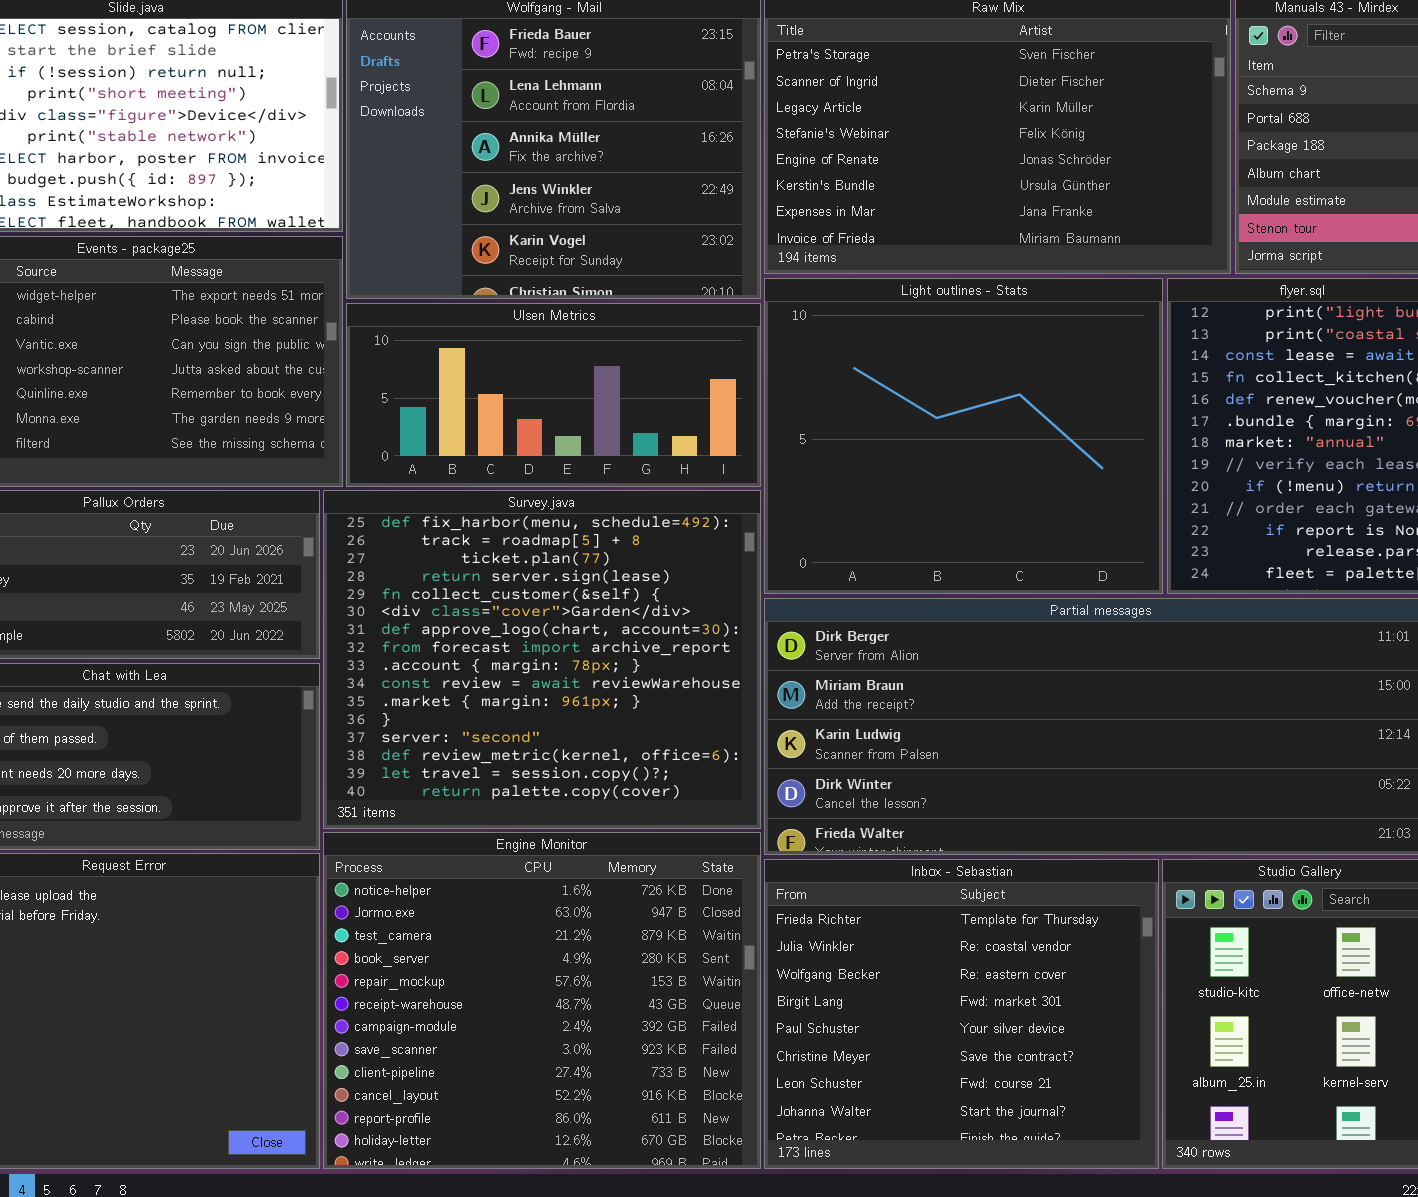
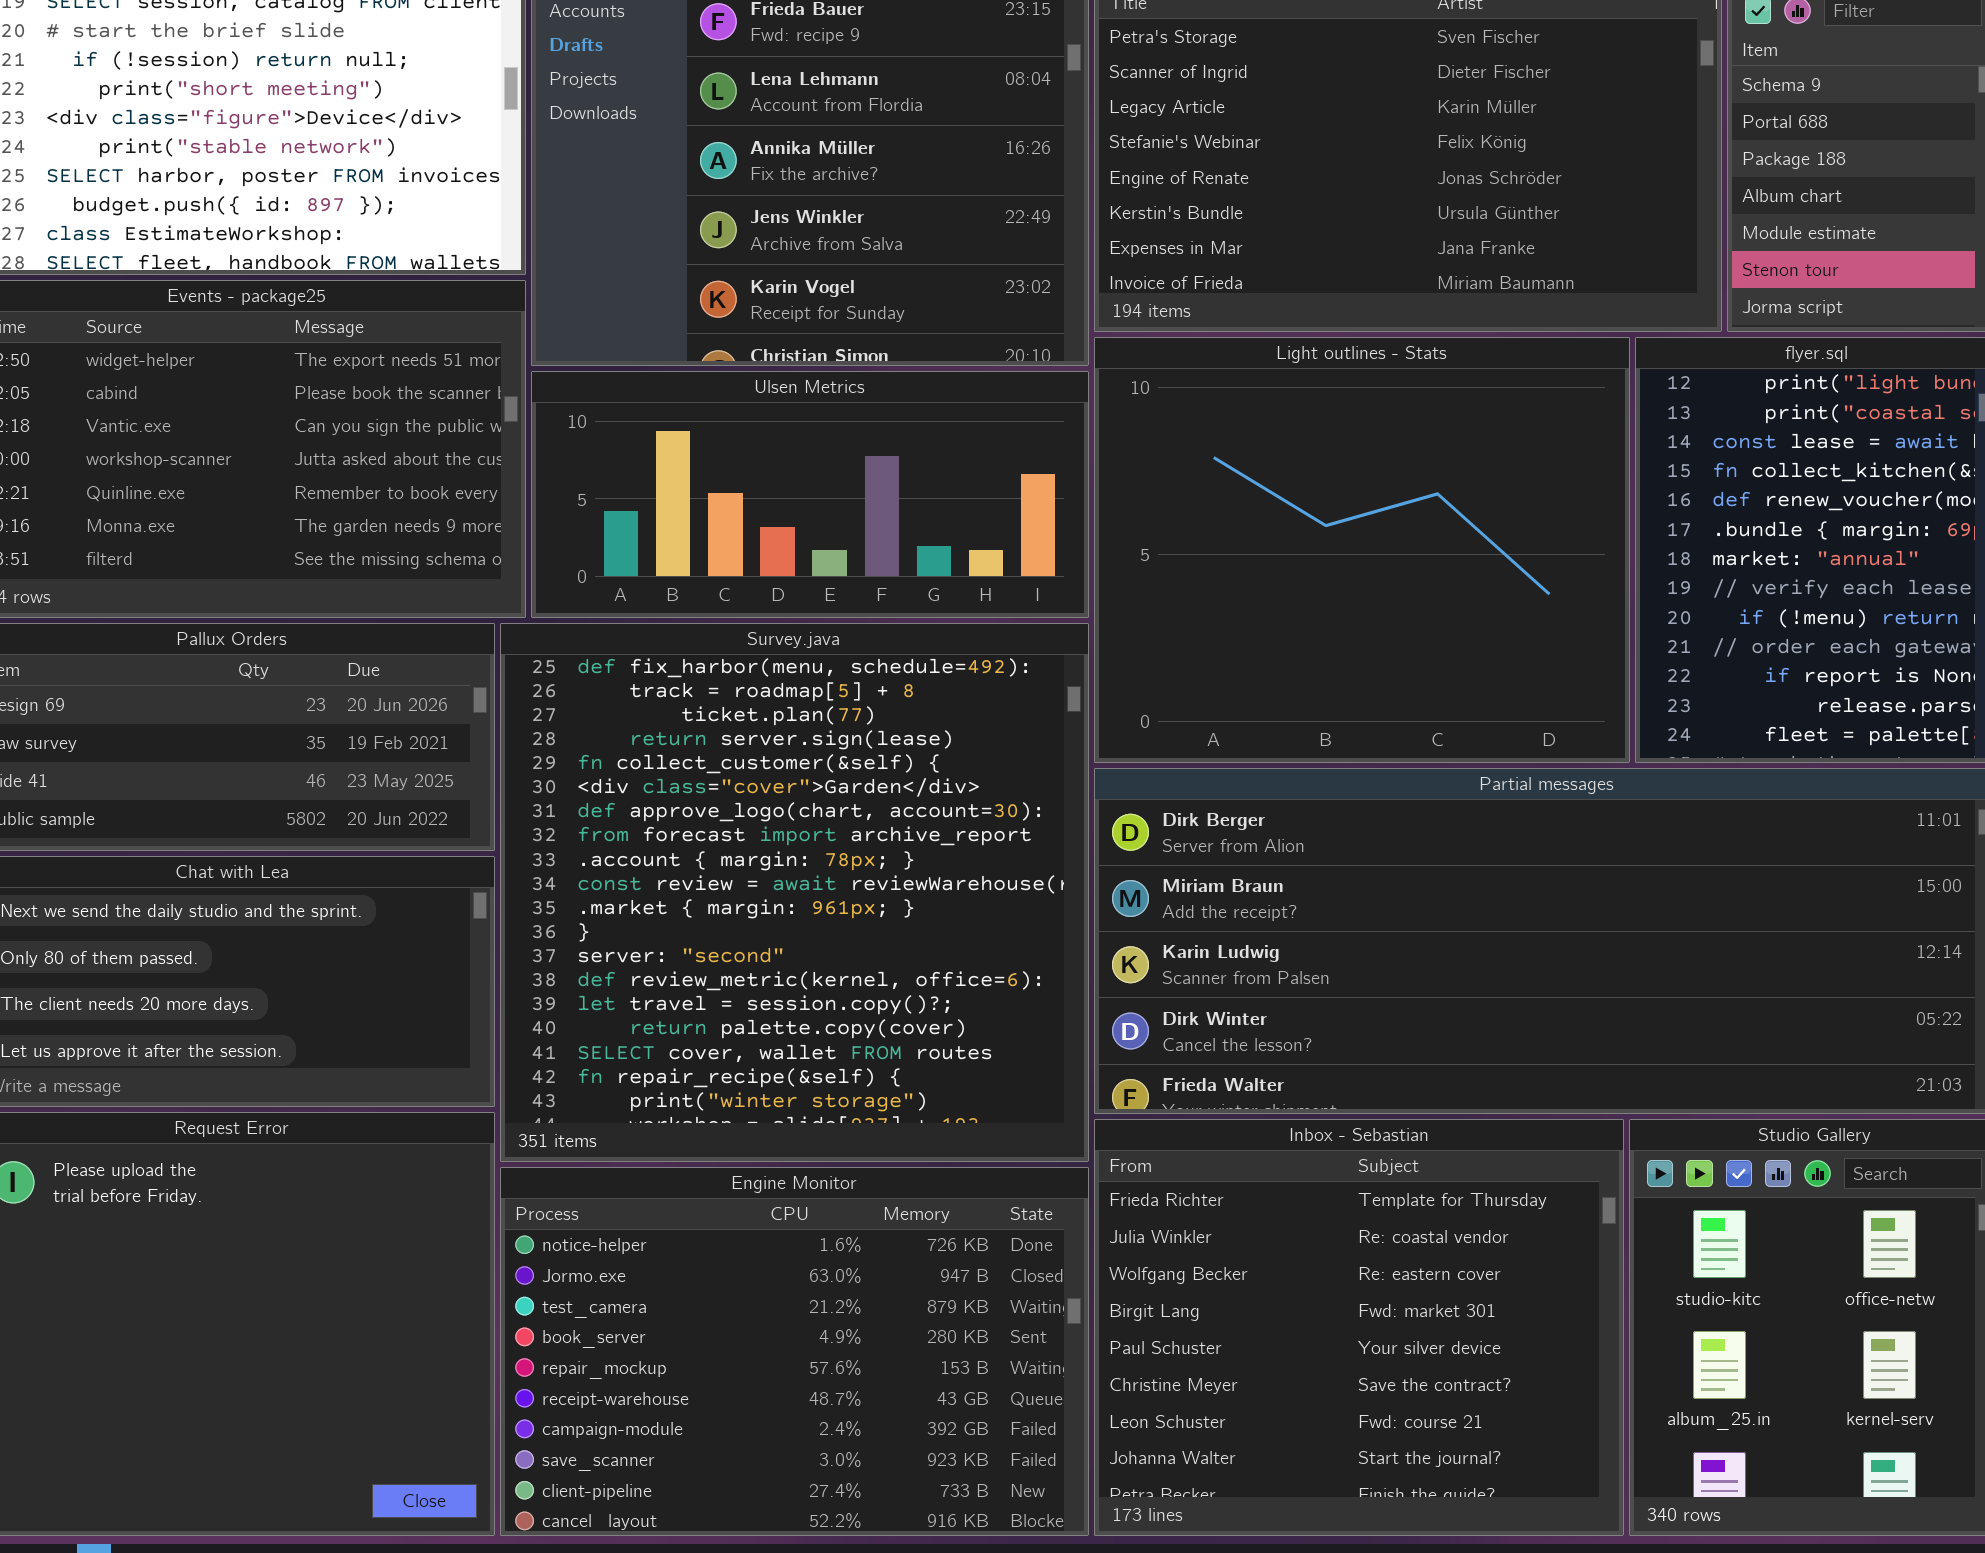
Survey.java: [323,490,761,829] -> [500,623,1089,1162], resized
Engine Monitor: [323,832,761,1169] -> [500,1167,1089,1536], resized

